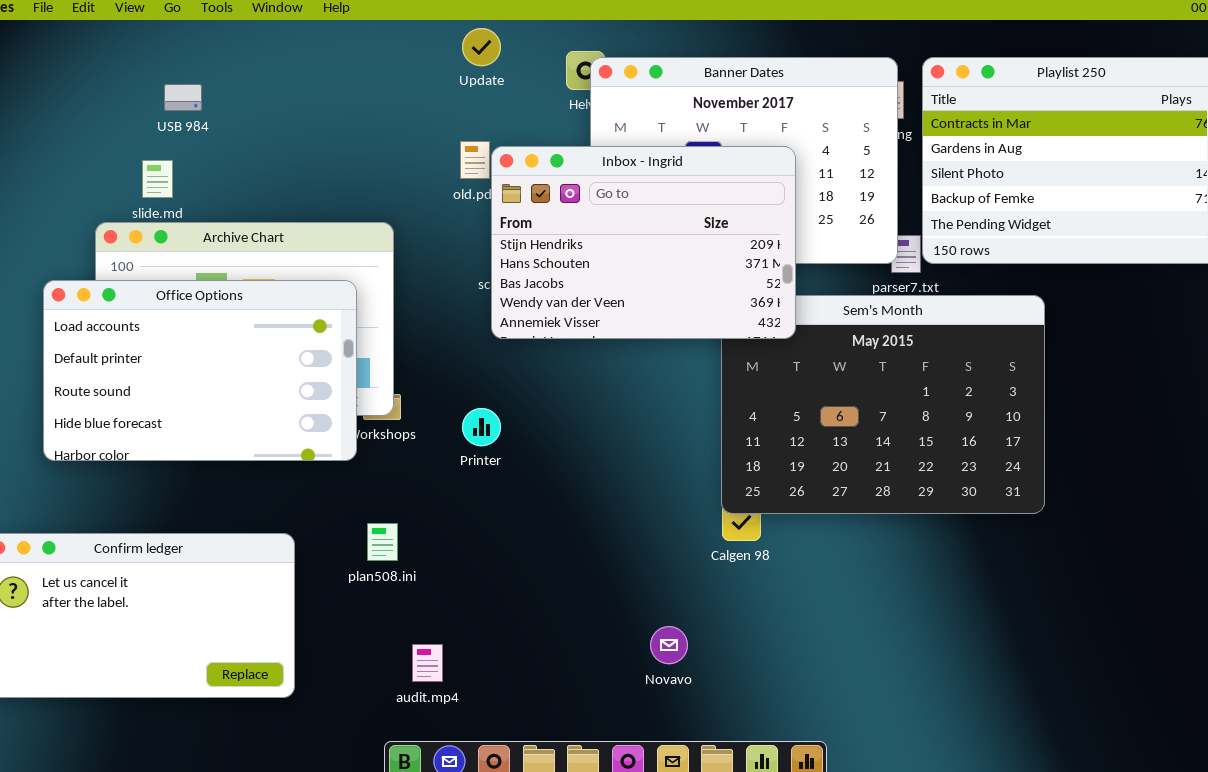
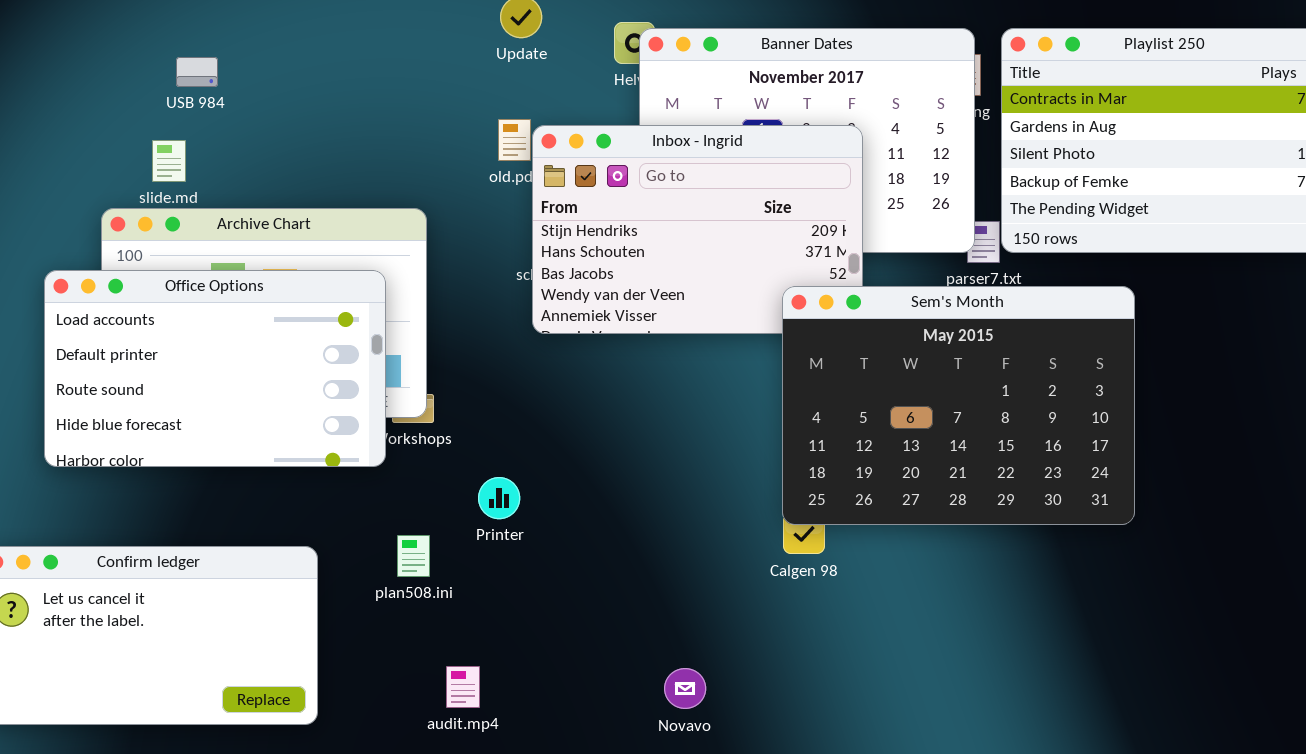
Sem's Month: [721,295,1045,514] -> [782,286,1135,525], raised
Printer: [462,408,501,446] -> [478,477,520,519], moved
Novavo: [650,626,688,664] -> [664,668,706,709], moved

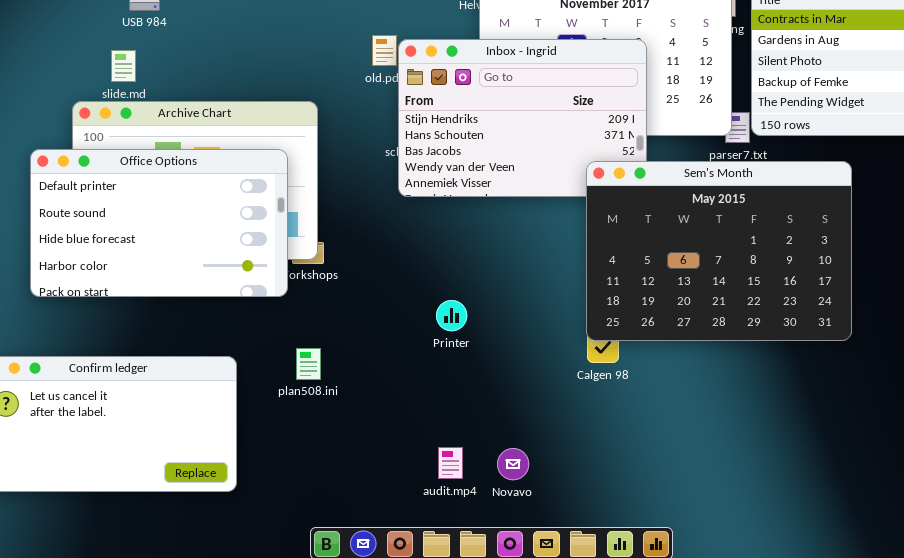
Office Options: [44,270,386,467] -> [30,149,288,297], scrolled down 1 row
Printer: [478,477,520,519] -> [436,300,467,331], moved
audit.mp4: [446,666,480,708] -> [438,447,463,479], moved

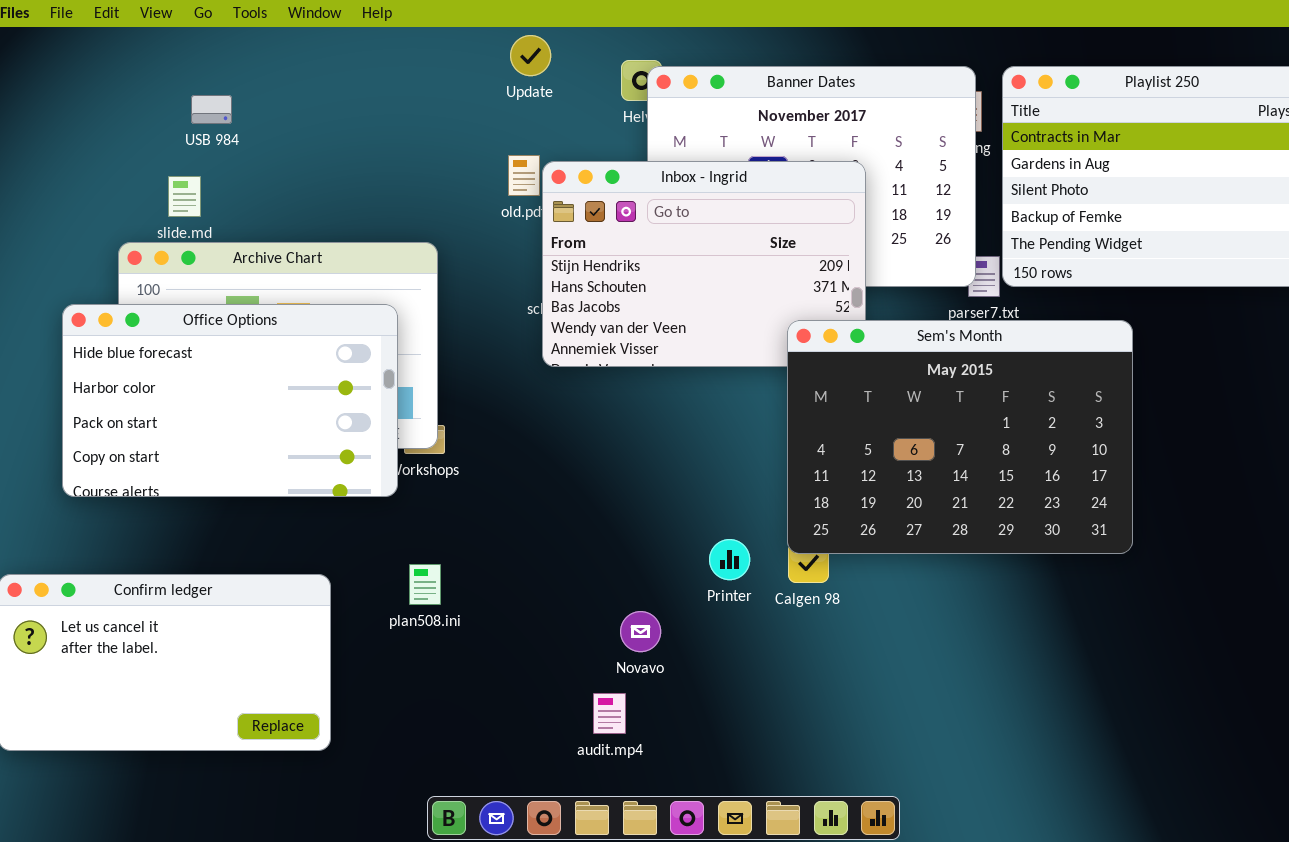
Office Options: [30,149,288,297] -> [62,304,398,497], scrolled down 2 rows
Printer: [436,300,467,331] -> [709,539,750,580], moved
Novavo: [497,448,529,480] -> [620,611,661,652], moved

